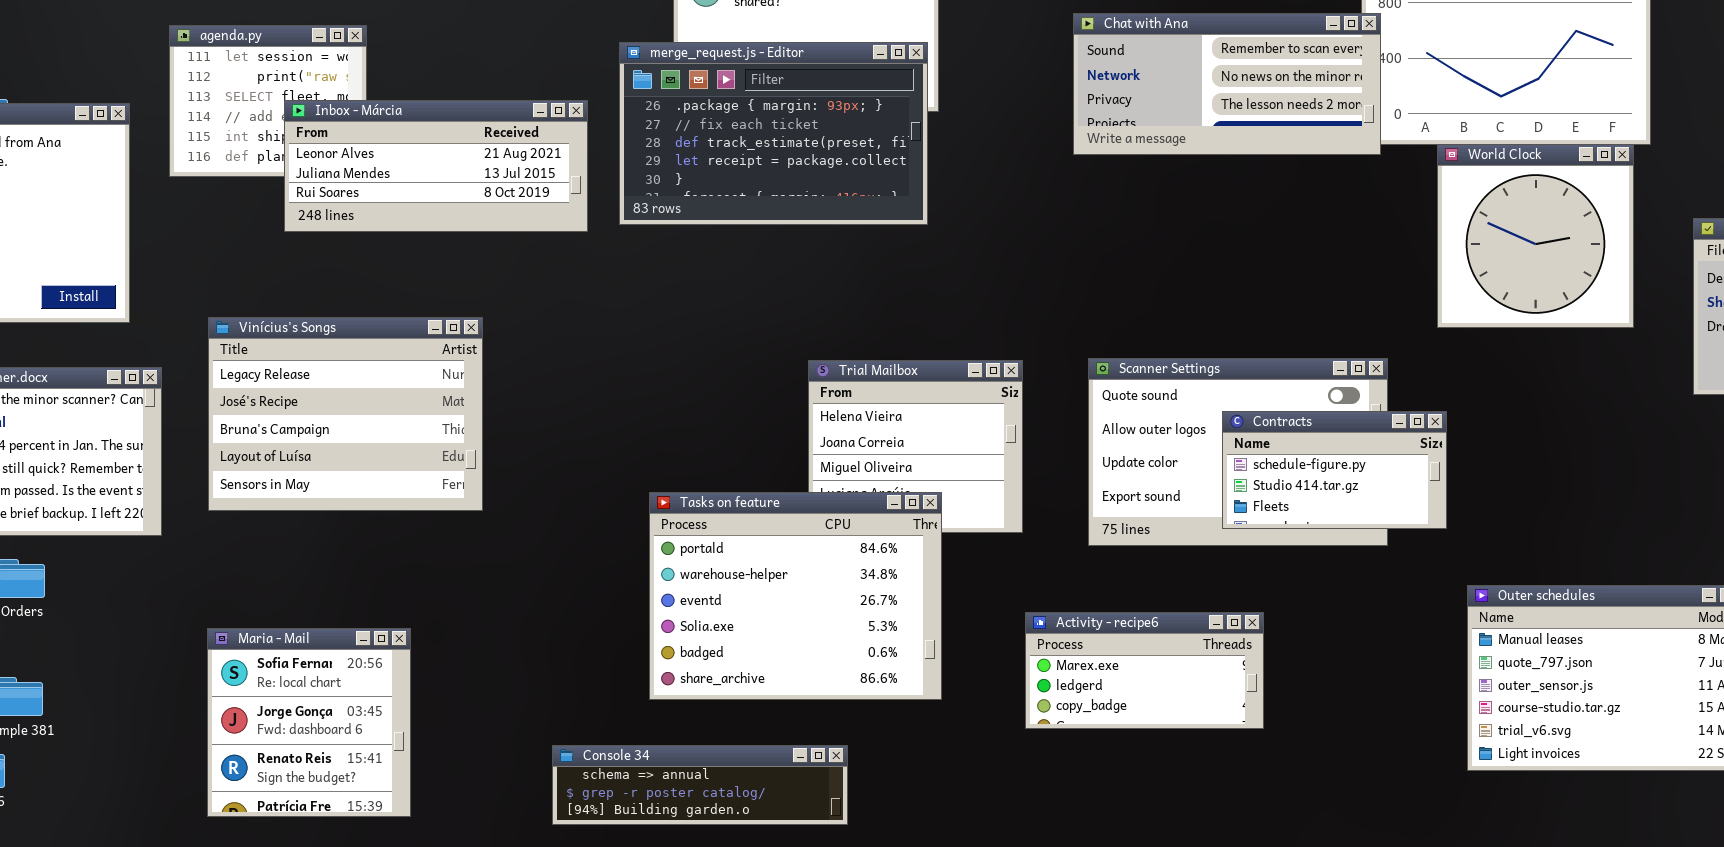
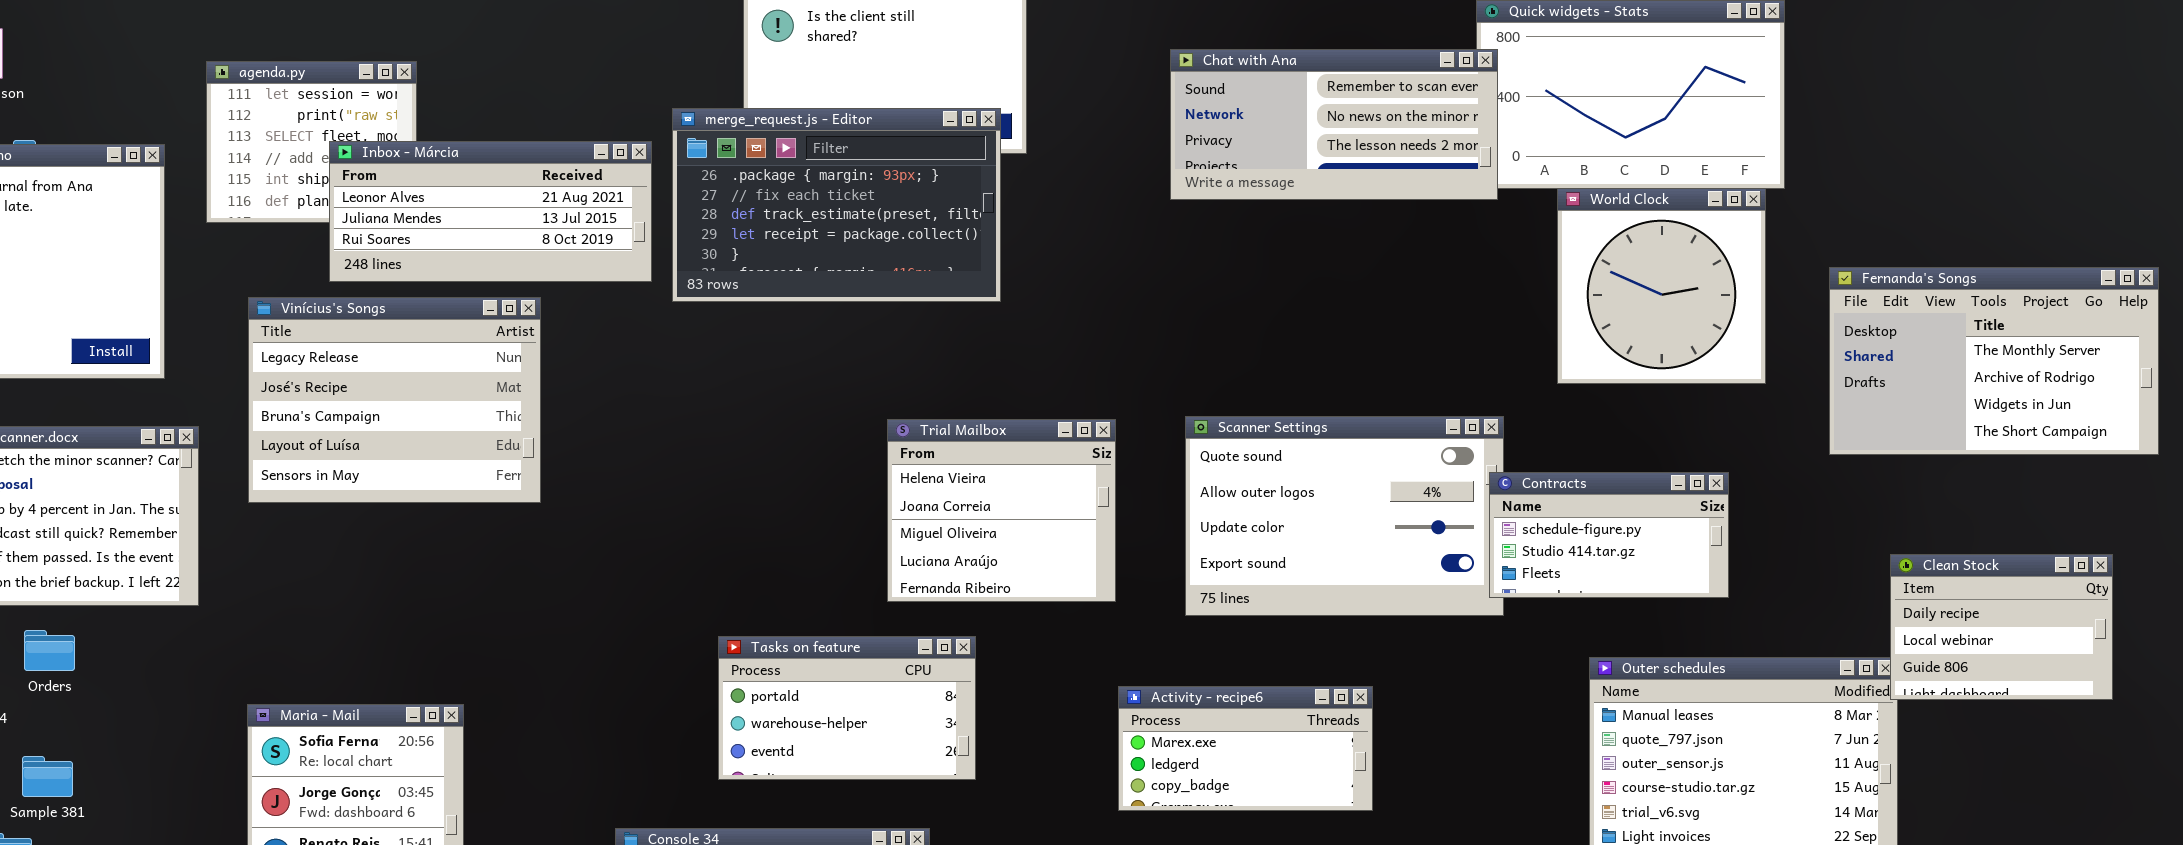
merge_request.js - Editor: [619,42,928,225] -> [672,108,1001,302], moved
Vinícius's Songs: [208,317,483,511] -> [248,297,541,503], moved
Contracts: [1222,411,1447,529] -> [1489,472,1729,598], moved
Tasks on feature: [649,492,942,700] -> [718,636,976,780], resized

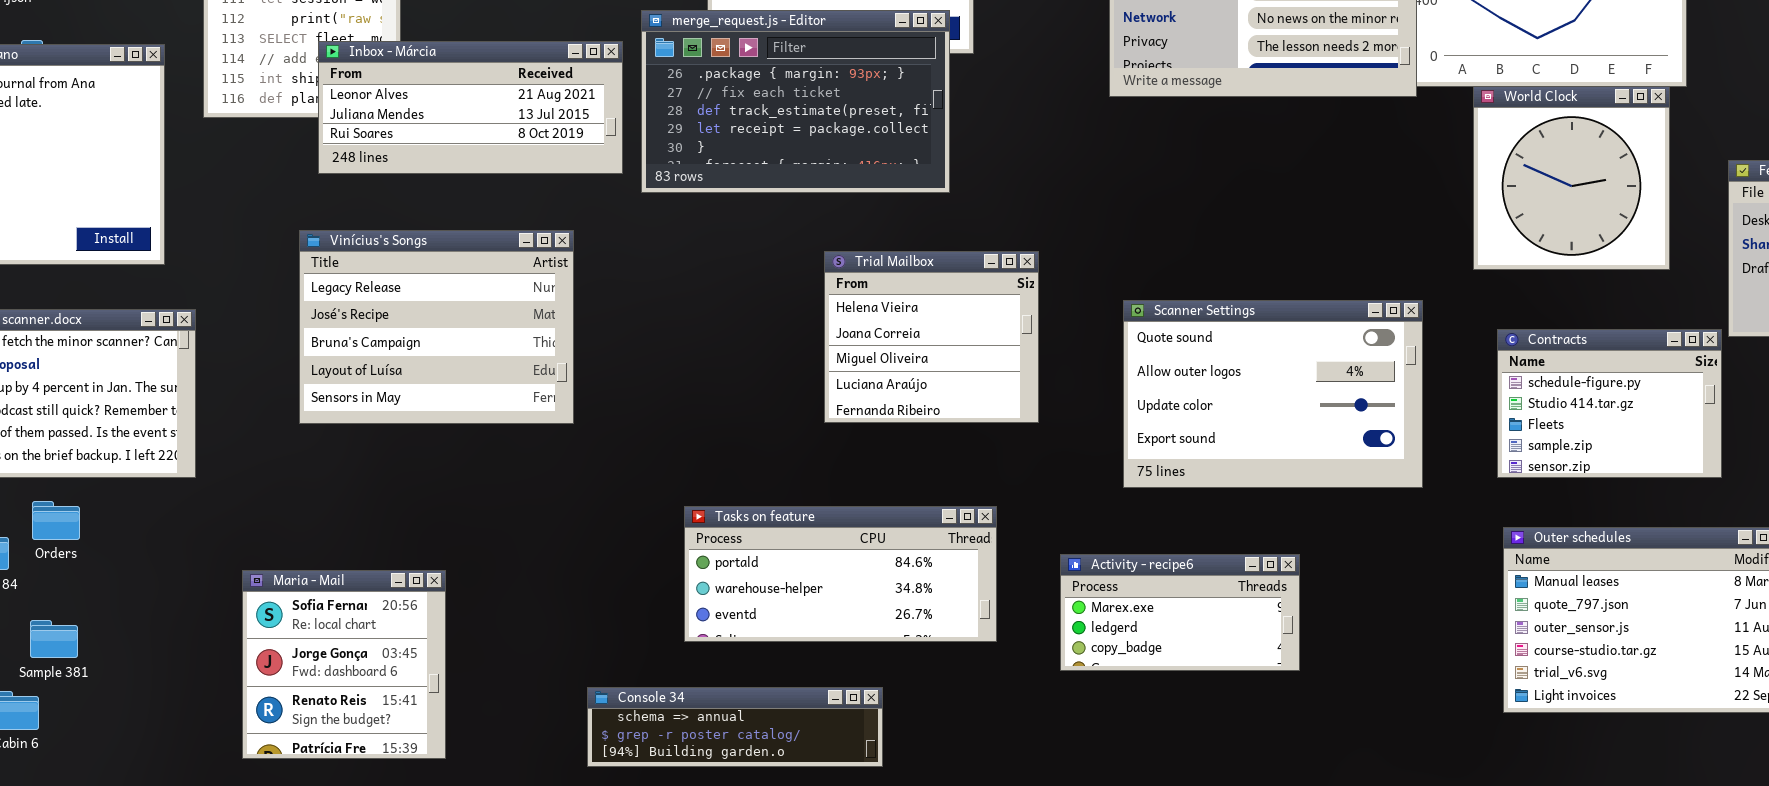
Vinícius's Songs: [248,297,541,503] -> [299,230,574,424], moved
Trial Mailbox: [887,419,1116,602] -> [824,251,1039,423], moved
Contracts: [1489,472,1729,598] -> [1497,329,1722,478], moved, resized
Tasks on feature: [718,636,976,780] -> [684,506,997,642], resized

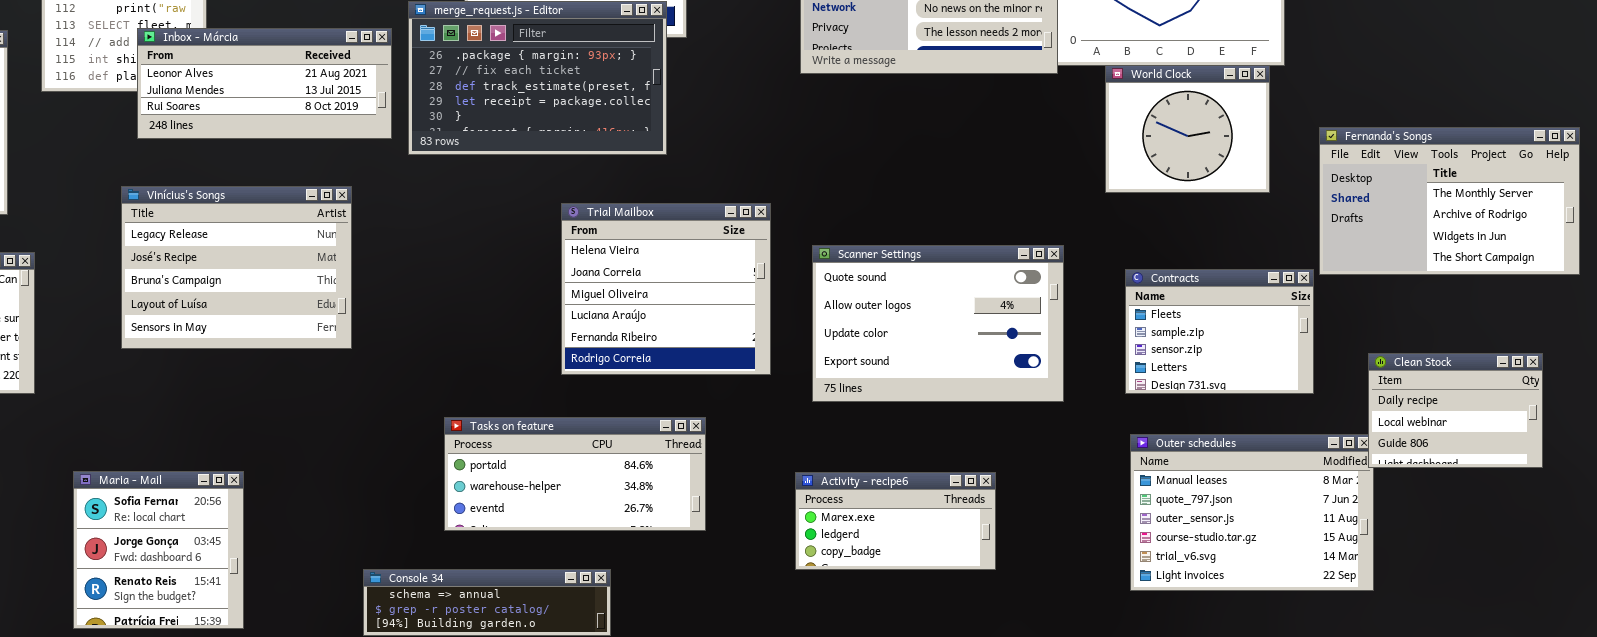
World Clock: [1473,86,1670,270] -> [1105,65,1270,193], resized
Trial Mailbox: [824,251,1039,423] -> [561,203,771,375], resized
Contracts: [1497,329,1722,478] -> [1125,269,1314,394], scrolled down 2 rows
Activity - recipe6: [1060,554,1300,671] -> [795,472,996,570], moved

